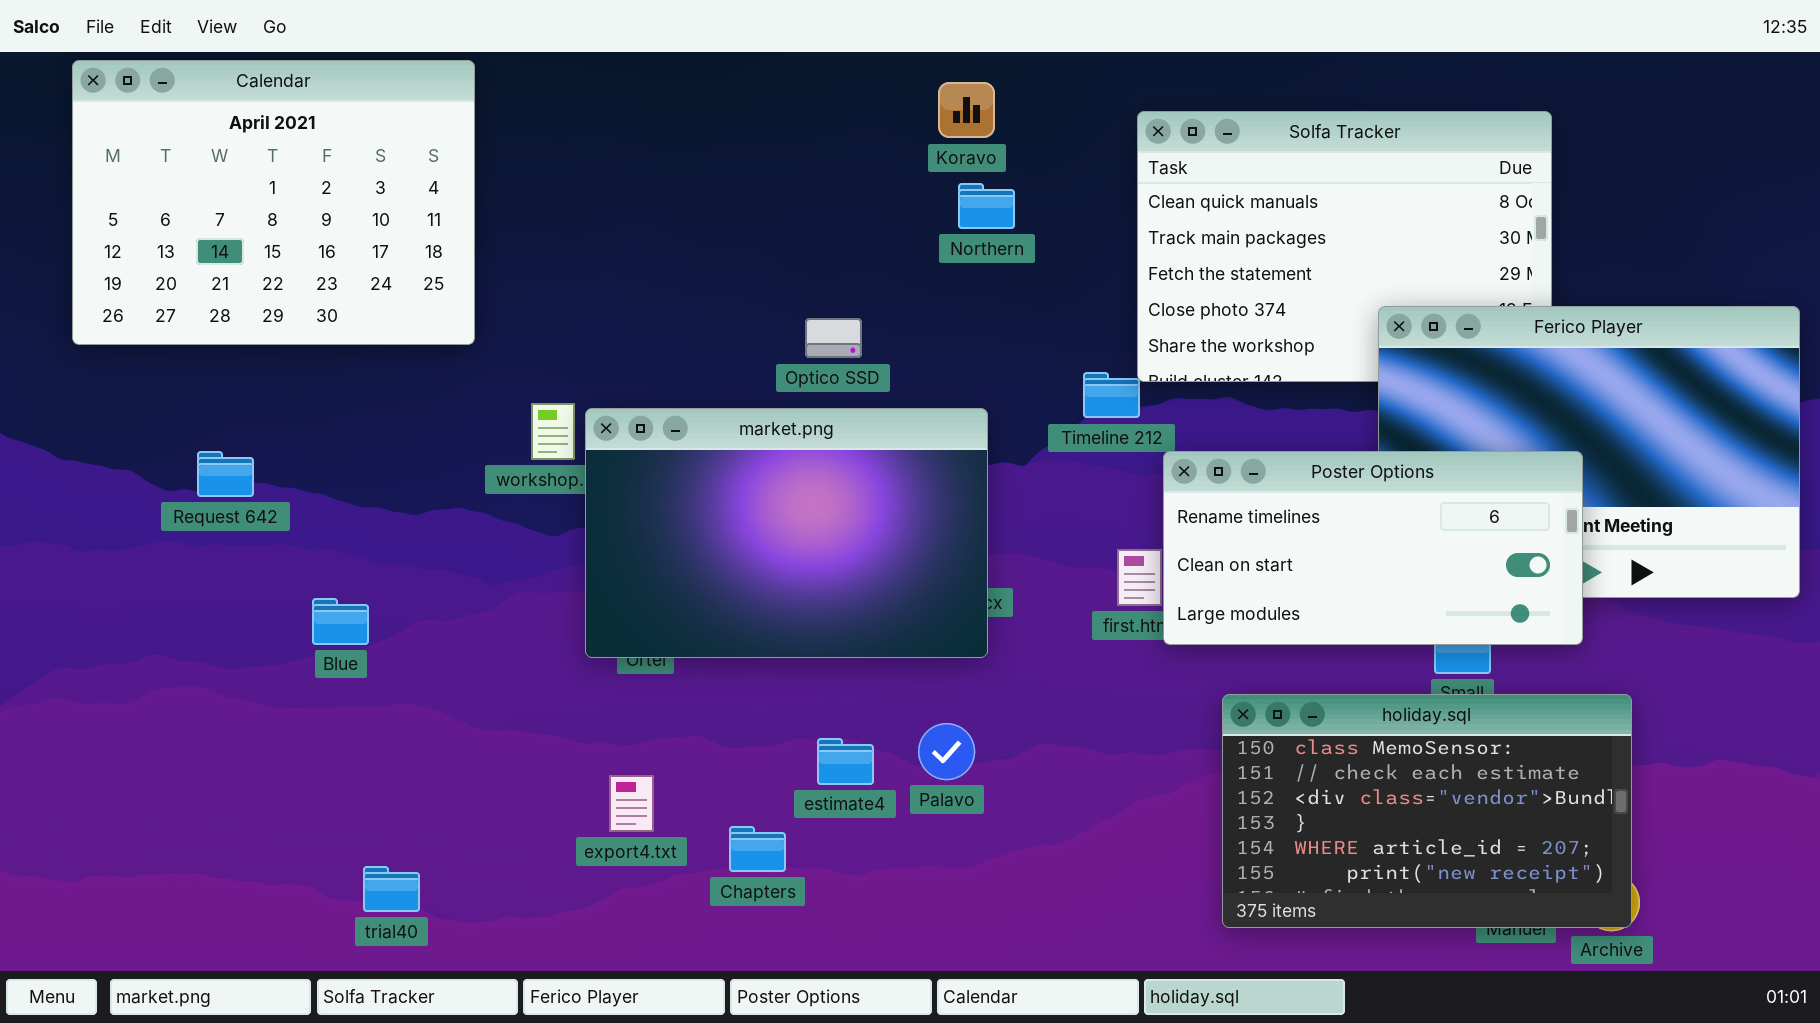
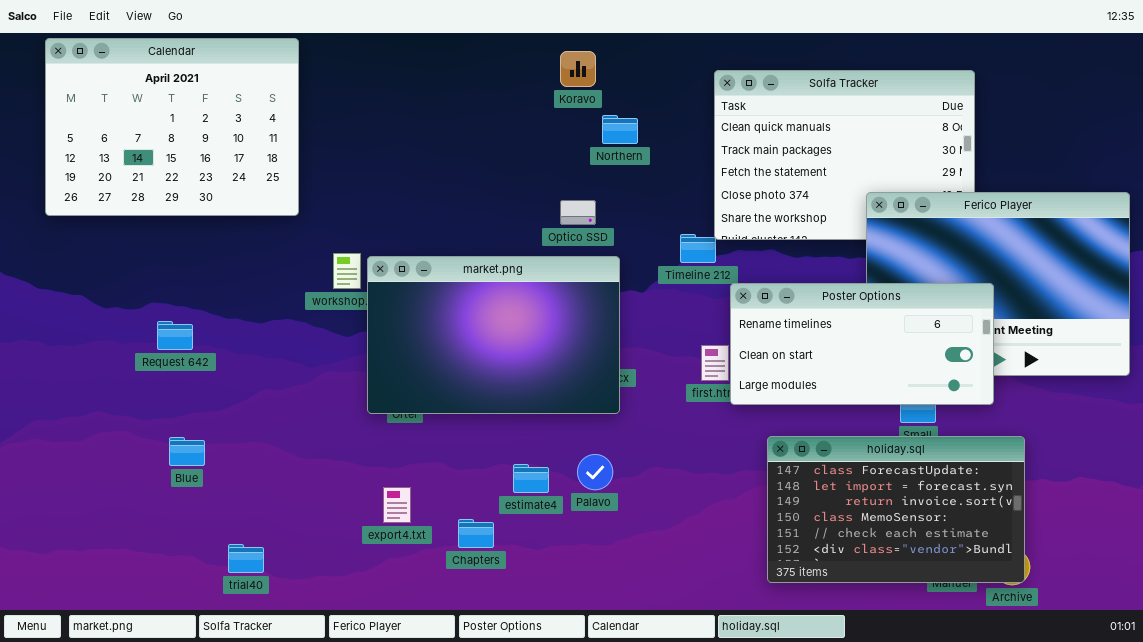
Koravo: [938,82,995,138] -> [560,51,596,87], moved
Optico SSD: [805,318,862,358] -> [560,200,596,225], moved
Request 642: [197,451,254,497] -> [157,321,193,350], moved
Blue: [312,598,369,645] -> [169,437,205,466], moved
holiday.sql: [1222,694,1632,928] -> [767,436,1025,583], scrolled up 3 rows

